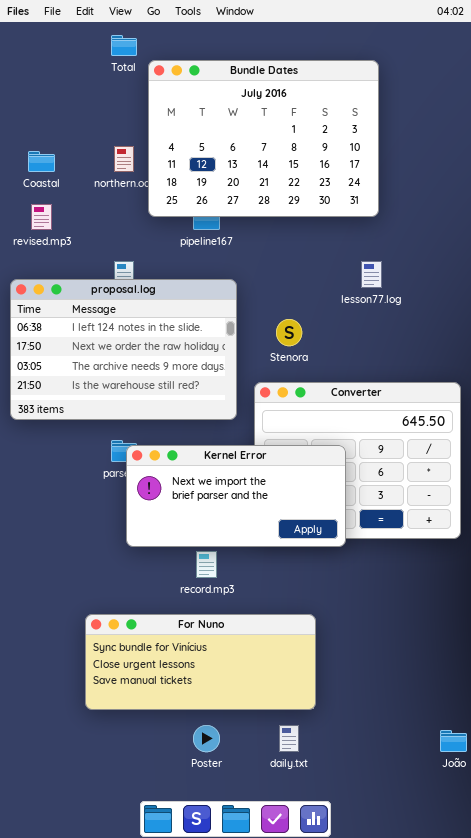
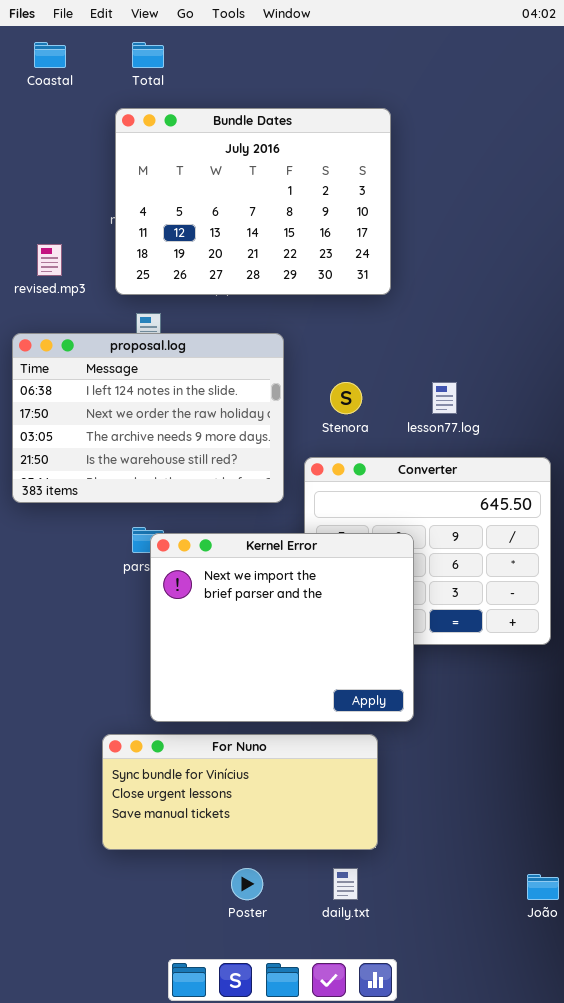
Bundle Dates: [148,60,379,217] -> [115,108,391,295], moved
Coastal: [28,151,55,172] -> [34,42,66,68], moved
lesson77.log: [361,261,382,288] -> [432,382,457,414], moved
Kernel Error: [126,445,346,547] -> [150,533,414,722], resized

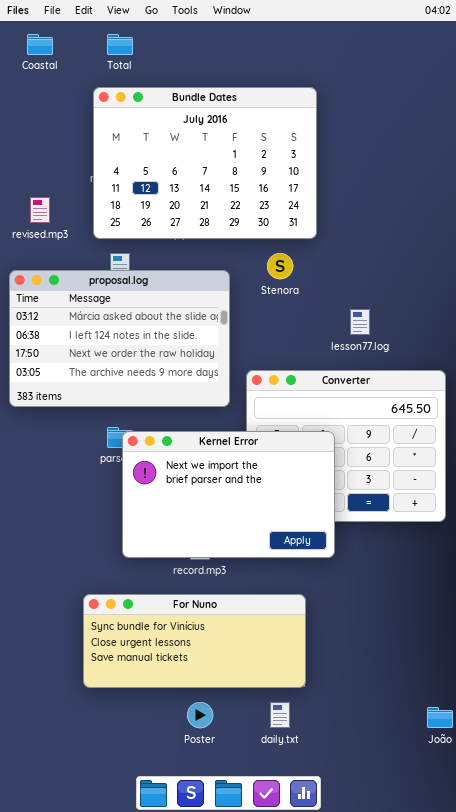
proposal.log: [12,333,284,503] -> [9,270,230,407], scrolled up 1 row
Stenora: [330,382,362,414] -> [267,253,293,279], moved
Kernel Error: [150,533,414,722] -> [122,431,335,558], resized

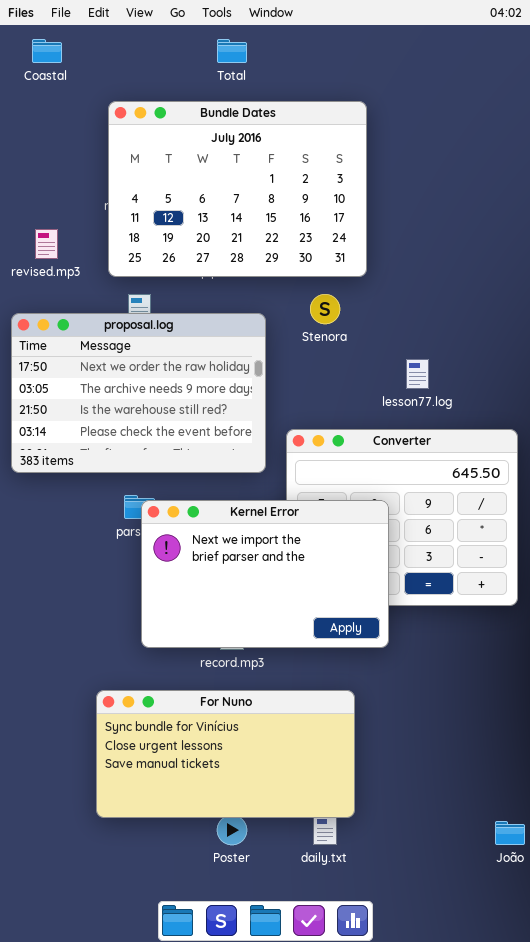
Total: [107,34,133,55] -> [217,39,247,63], moved
proposal.log: [9,270,230,407] -> [11,313,266,473], scrolled down 2 rows
For Nuno: [83,594,306,688] -> [96,690,355,818], resized

